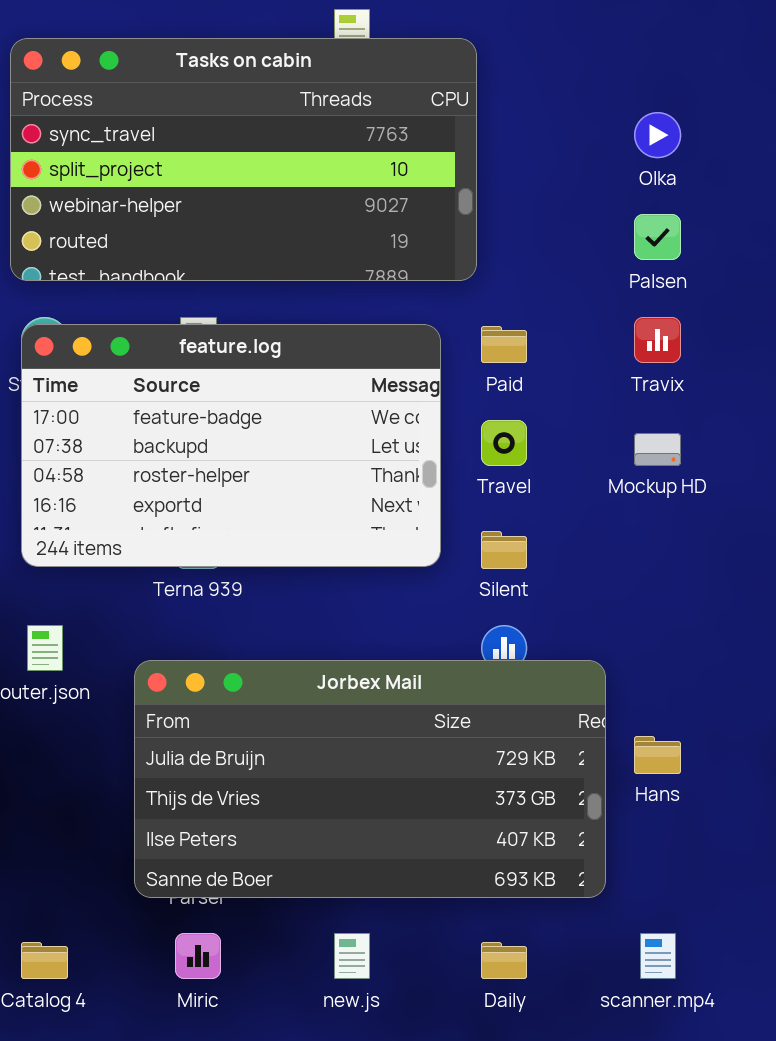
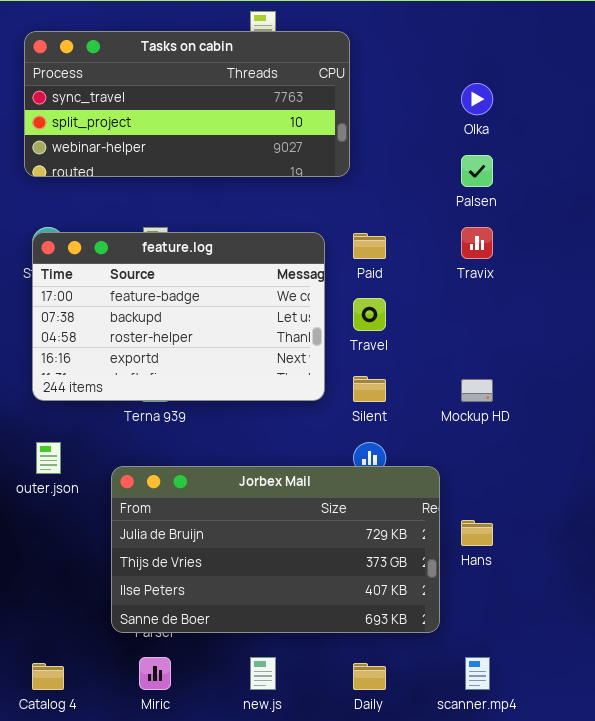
Tasks on cabin: [10,38,477,281] -> [24,31,350,177], resized
Mockup HD: [634,433,681,466] -> [461,379,493,402], moved

